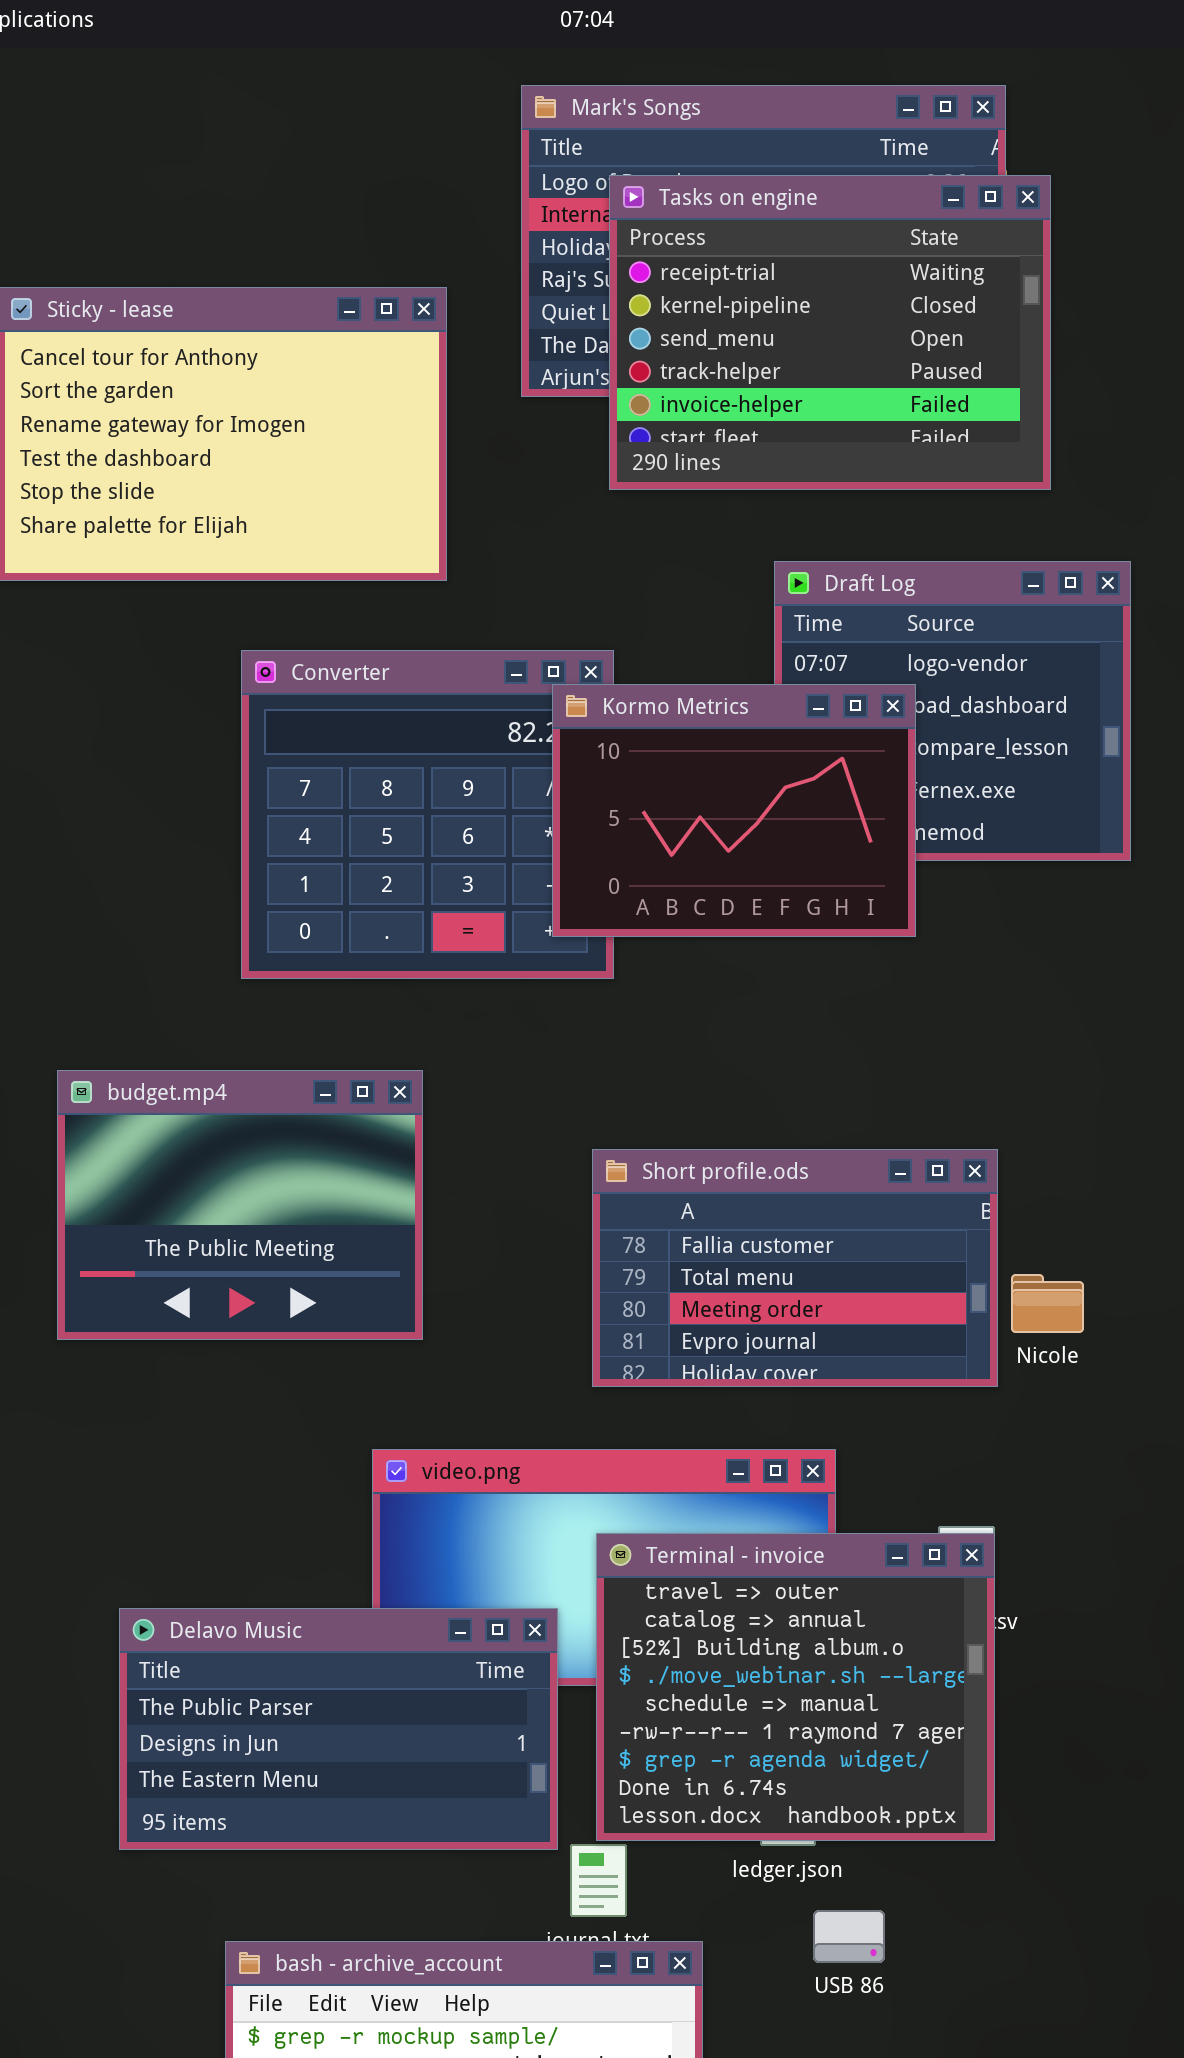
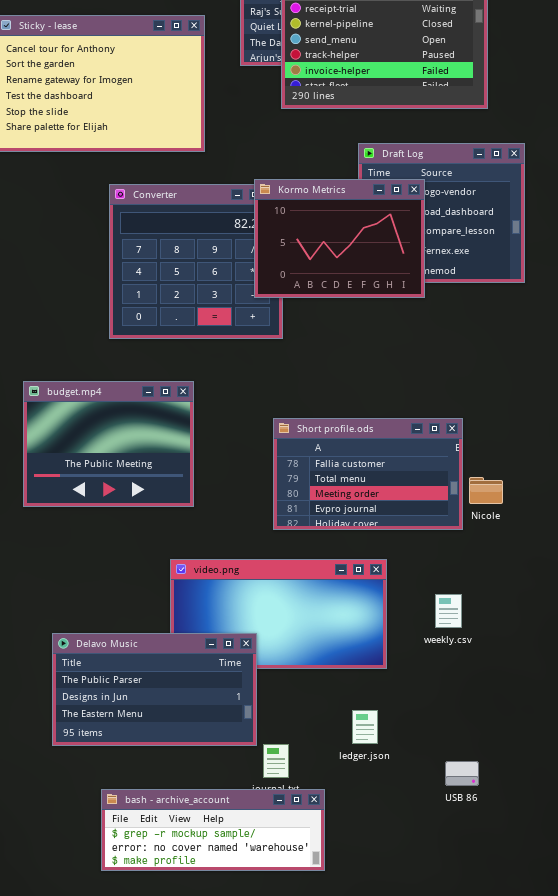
Kormo Metrics: [552,684,916,937] -> [254,179,425,298], moved
Terminal - invoice: [596,1533,995,1841] -> none, closed
USB 86: [813,1910,885,1963] -> [445,761,479,786], moved

